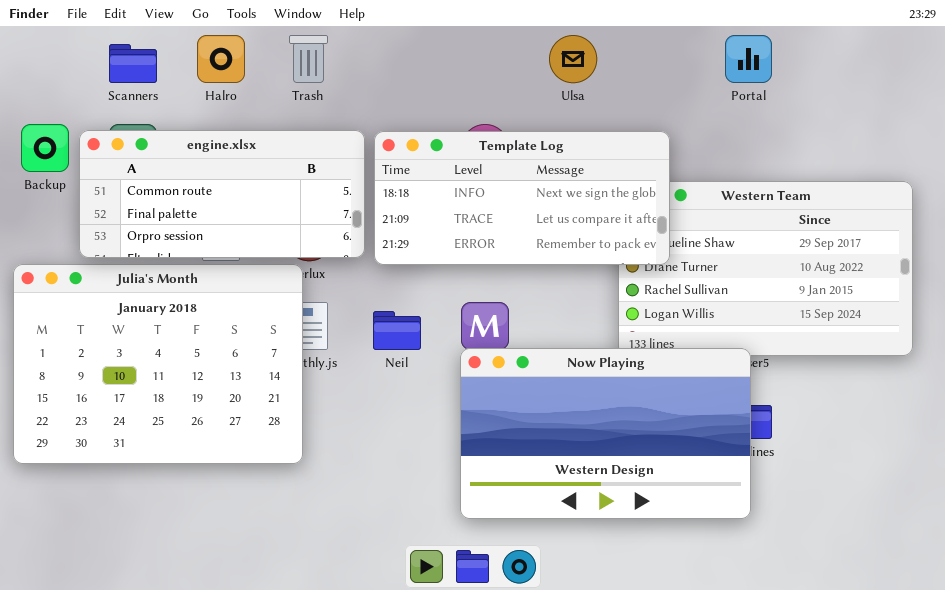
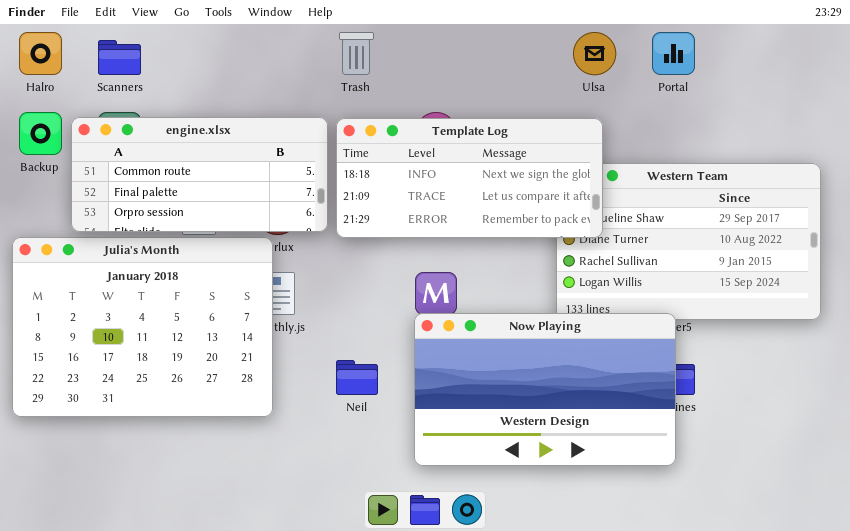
Halro: [197,35,245,83] -> [19,32,62,75], moved
Trash: [289,35,328,83] -> [339,32,374,75], moved
Ulsa: [549,35,597,83] -> [573,32,616,75], moved
Neil: [373,311,421,350] -> [336,360,378,395], moved

